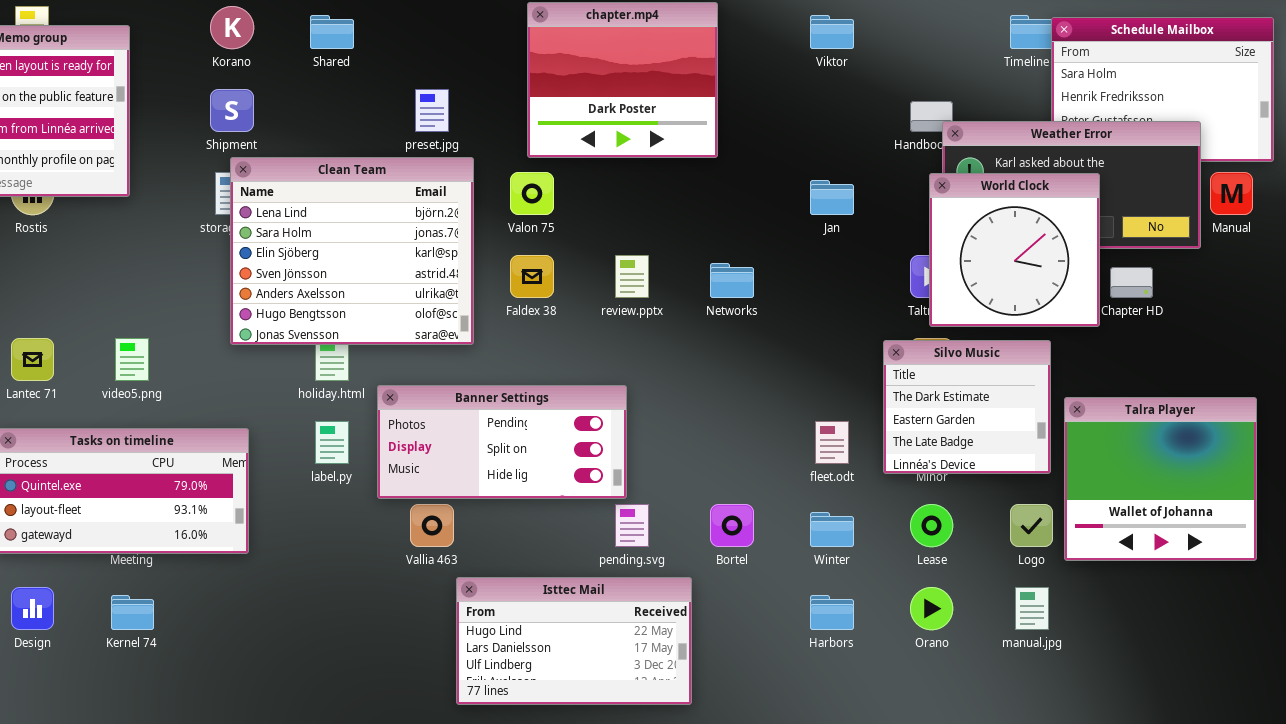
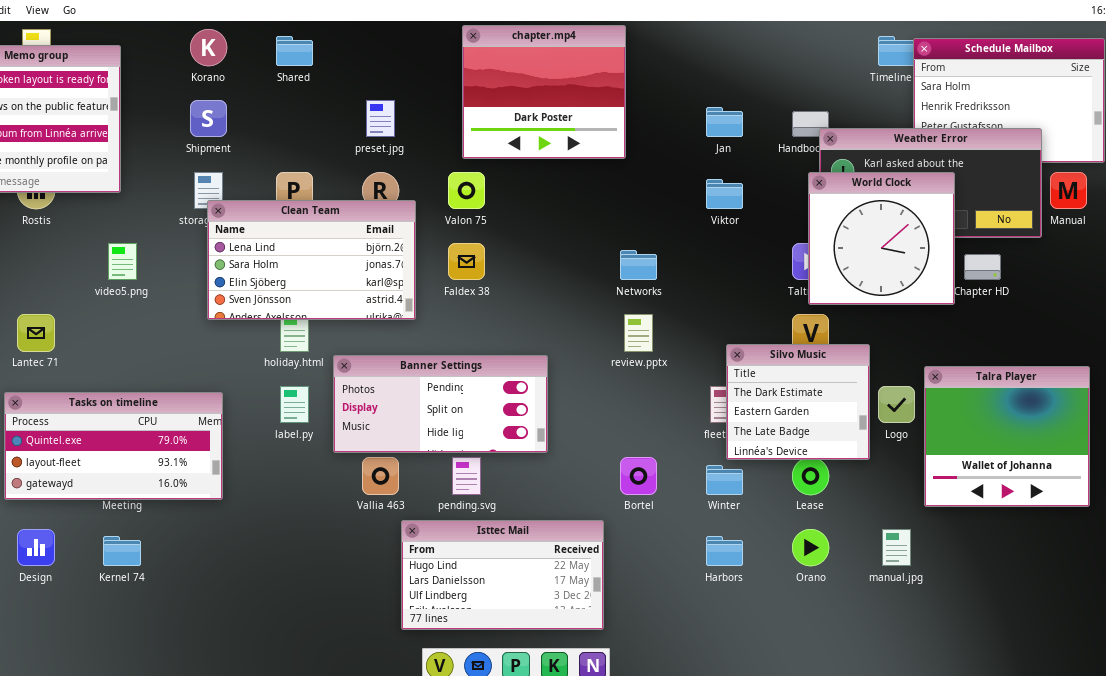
Viktor: [810,15,854,49] -> [706,179,743,209], moved
Clean Team: [230,157,474,345] -> [207,200,416,320], resized
Jan: [810,180,854,215] -> [706,107,743,137], moved
review.pptx: [615,255,649,298] -> [624,314,653,352], moved
video5.png: [115,338,149,381] -> [108,243,137,280], moved
Silvo Music: [883,340,1051,474] -> [726,344,870,460], moved
pending.svg: [615,504,649,547] -> [452,457,481,495], moved
Logo: [1010,504,1053,547] -> [878,386,915,423], moved

